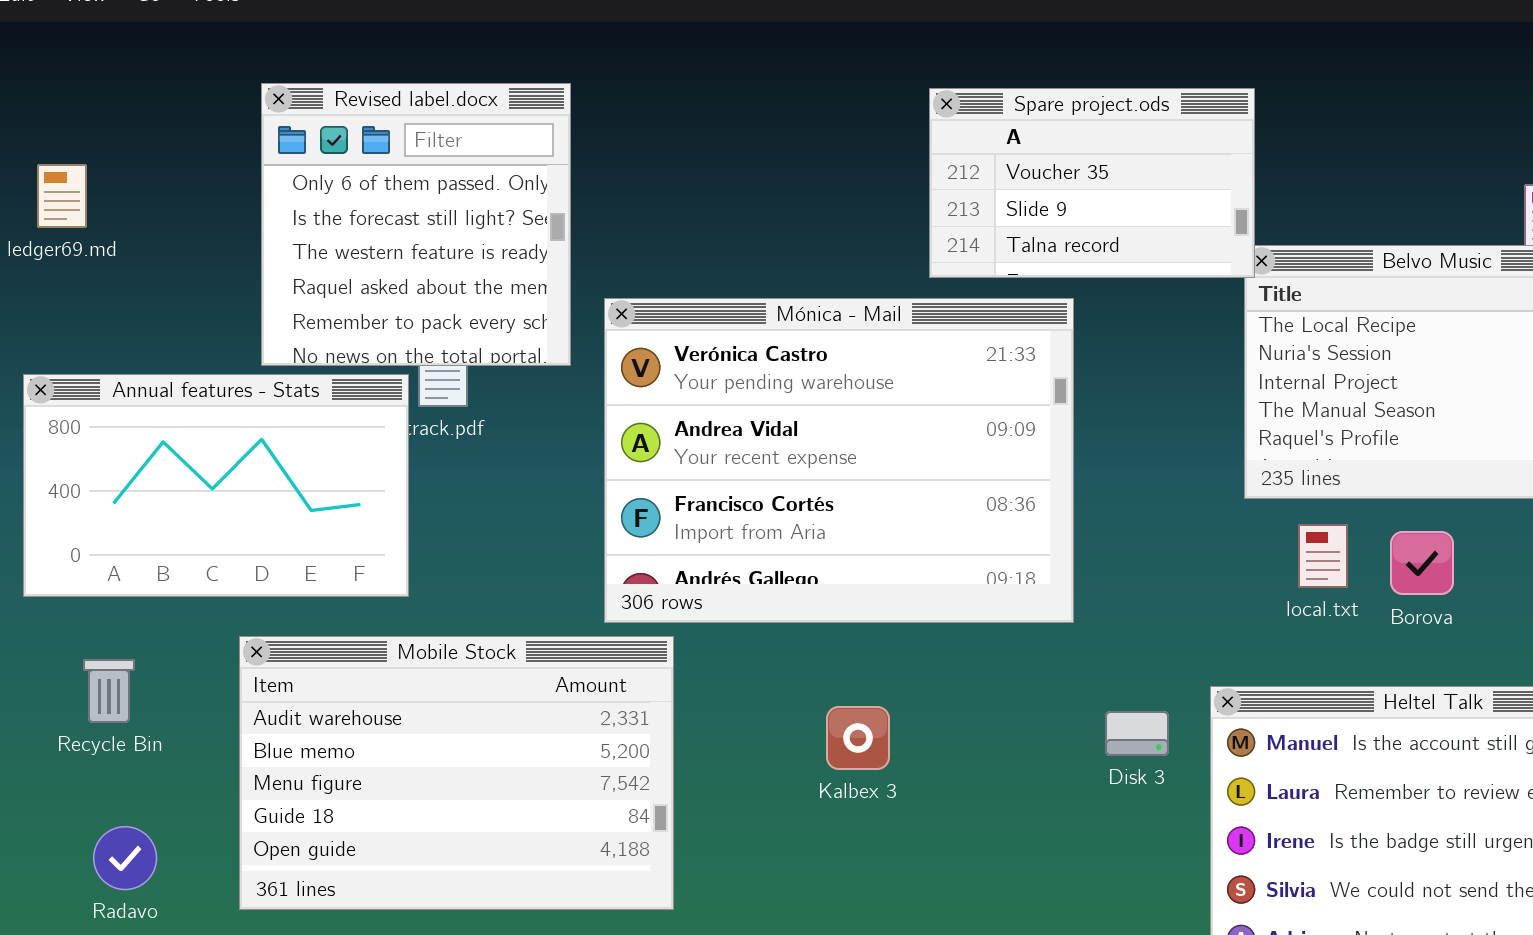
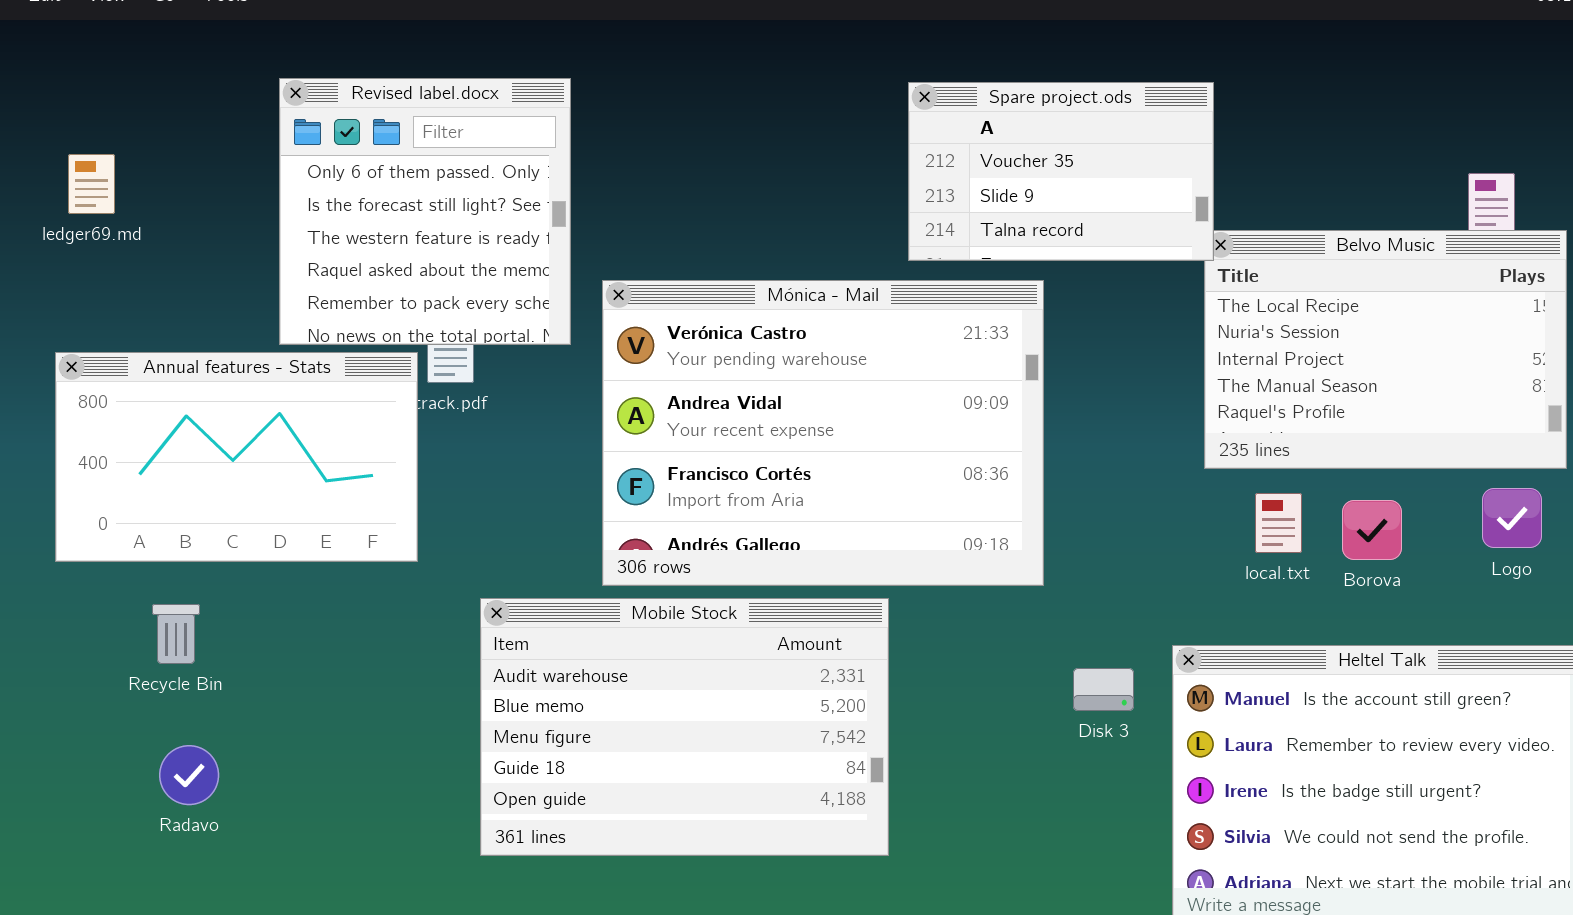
Mobile Stock: [239,636,674,910] -> [480,598,889,856], moved
Recycle Bin: [83,659,135,723] -> [152,604,200,664], moved
Radavo: [93,826,157,890] -> [159,745,219,805], moved

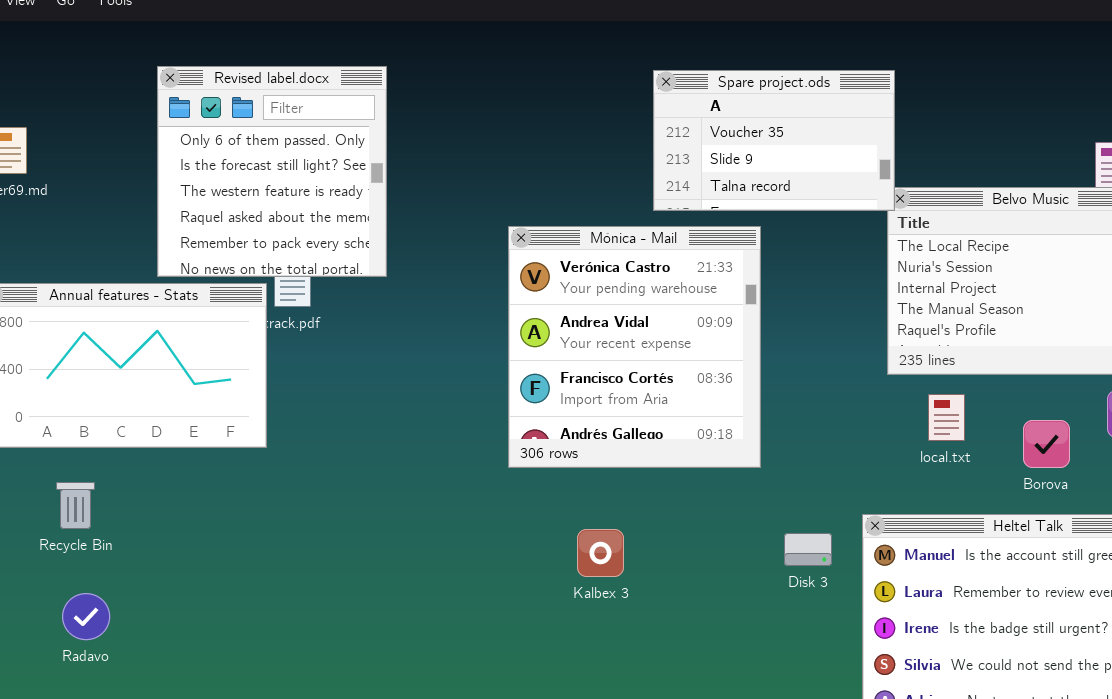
Mónica - Mail: [602,280,1044,586] -> [508,226,761,468], resized
Borova: [1342,500,1402,560] -> [1023,420,1070,468], moved
Mobile Stock: [480,598,889,856] -> none, closed

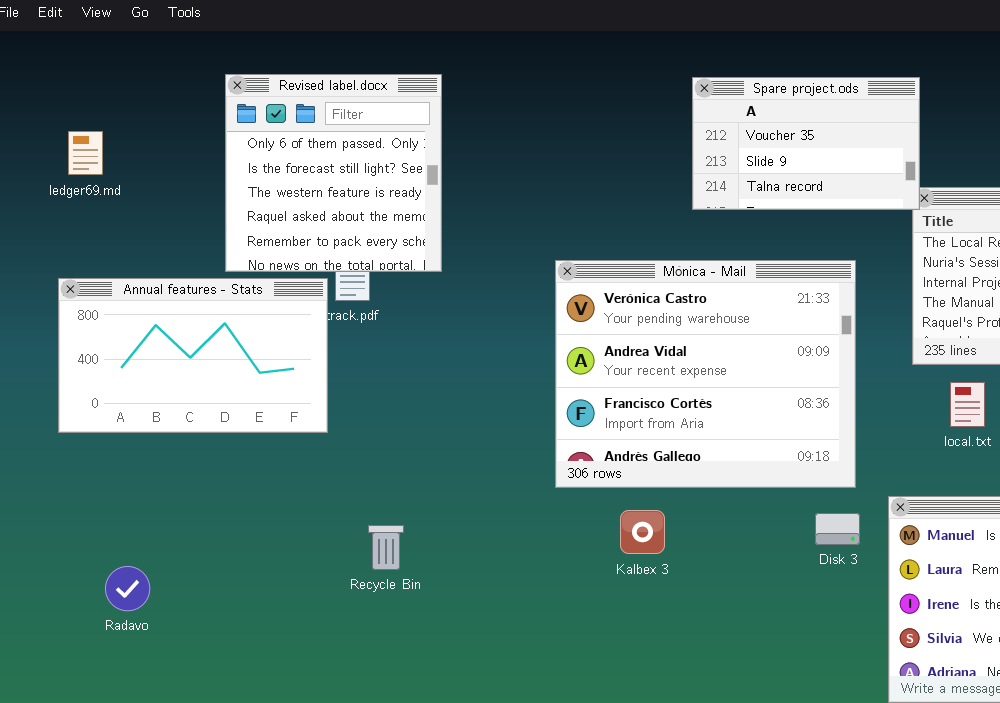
Mónica - Mail: [508,226,761,468] -> [555,260,856,488], moved, resized
Recycle Bin: [56,482,95,529] -> [368,525,404,570], moved
Radavo: [62,593,110,640] -> [105,566,150,611], moved

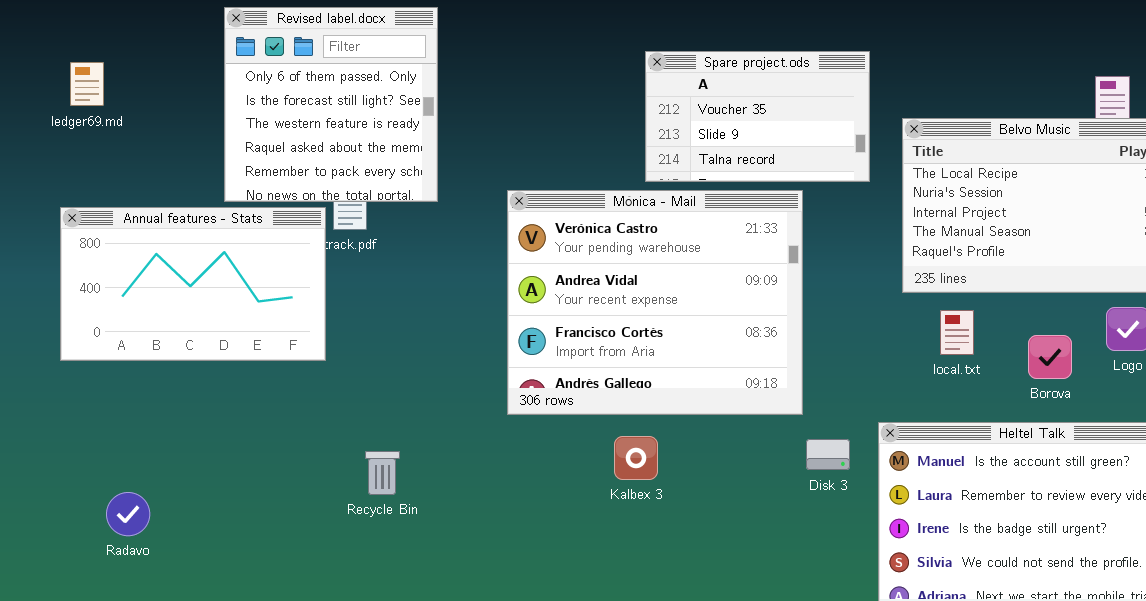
Spare project.ods: [692,77,920,210] -> [645,51,870,182], moved
Mónica - Mail: [555,260,856,488] -> [507,190,803,415], moved

